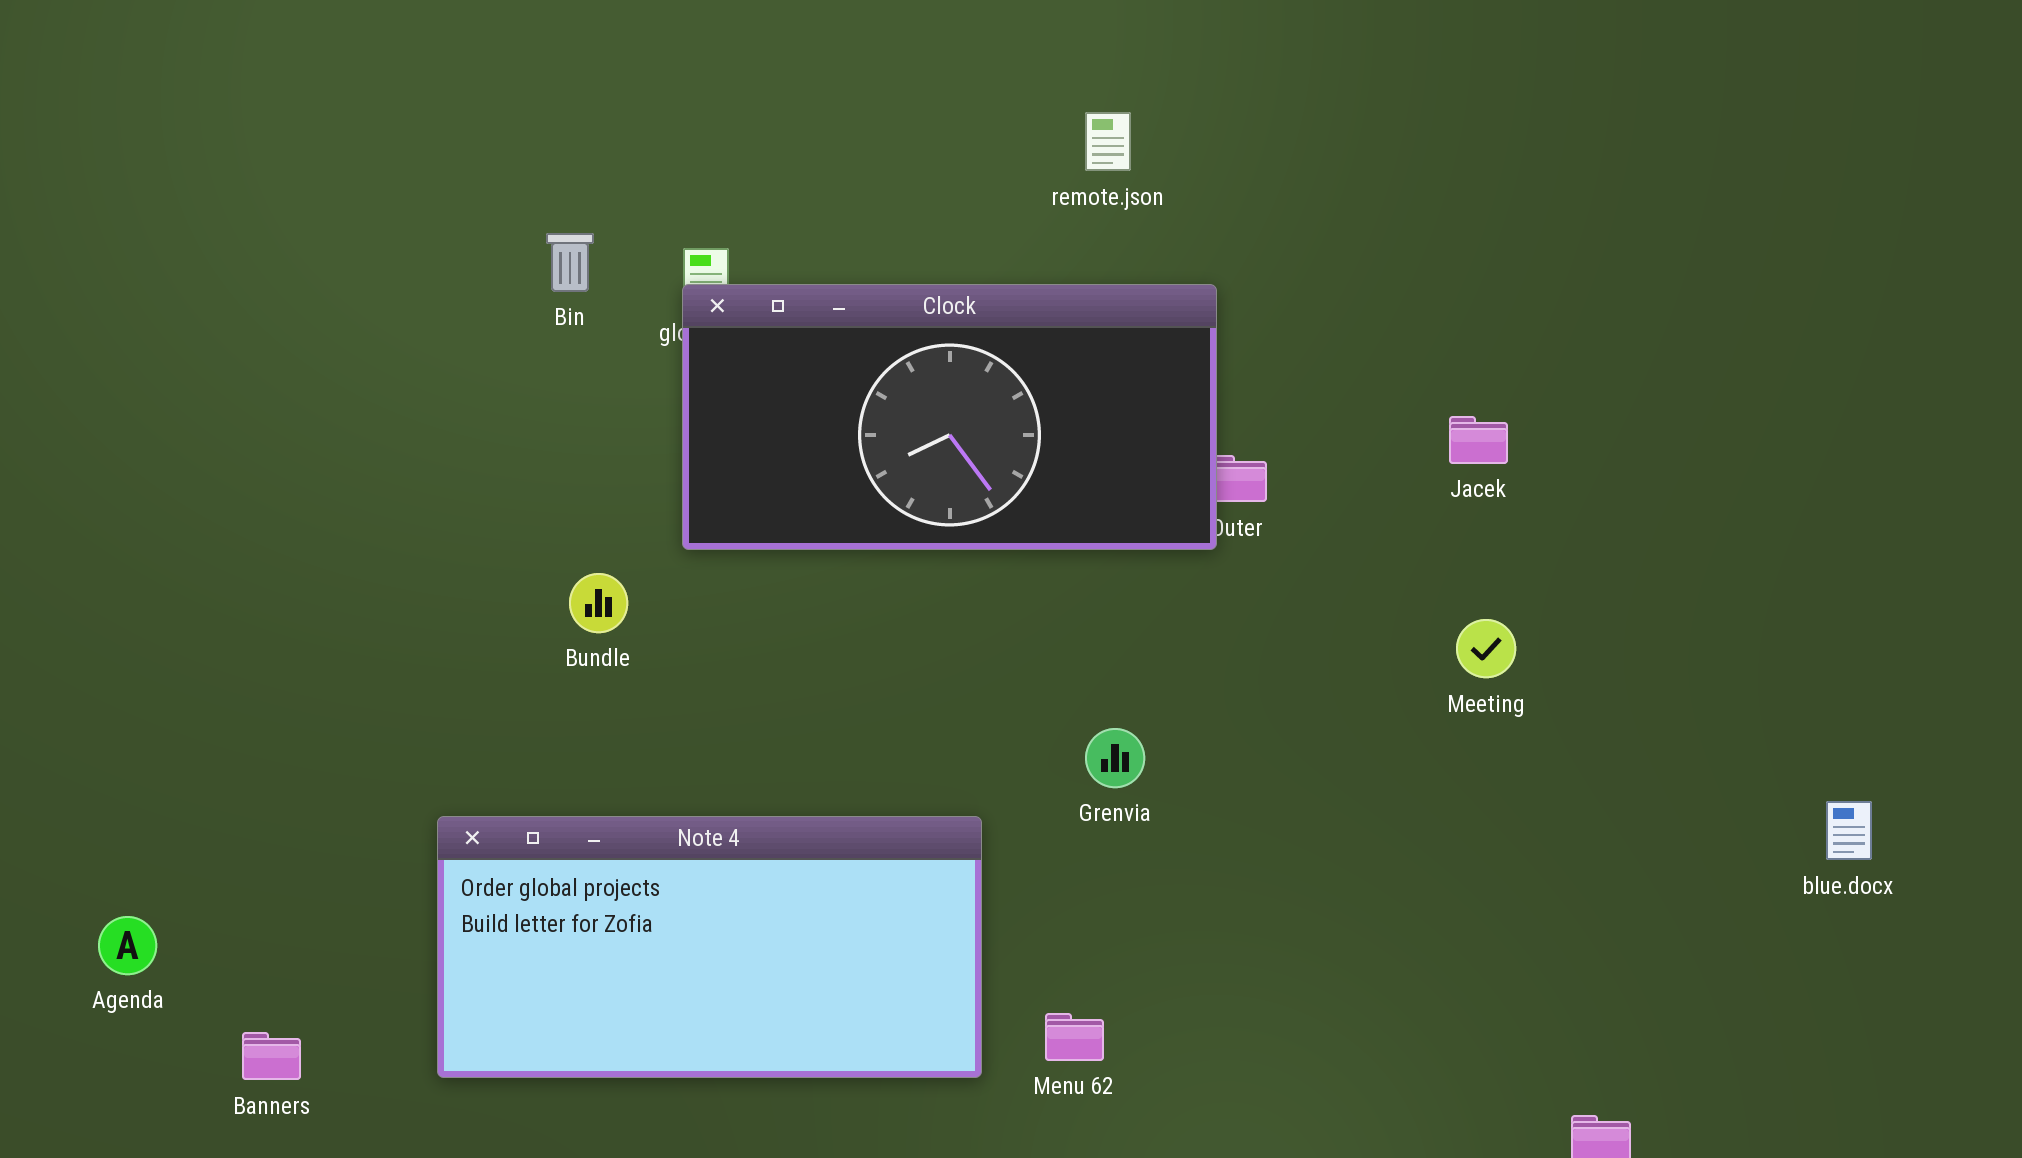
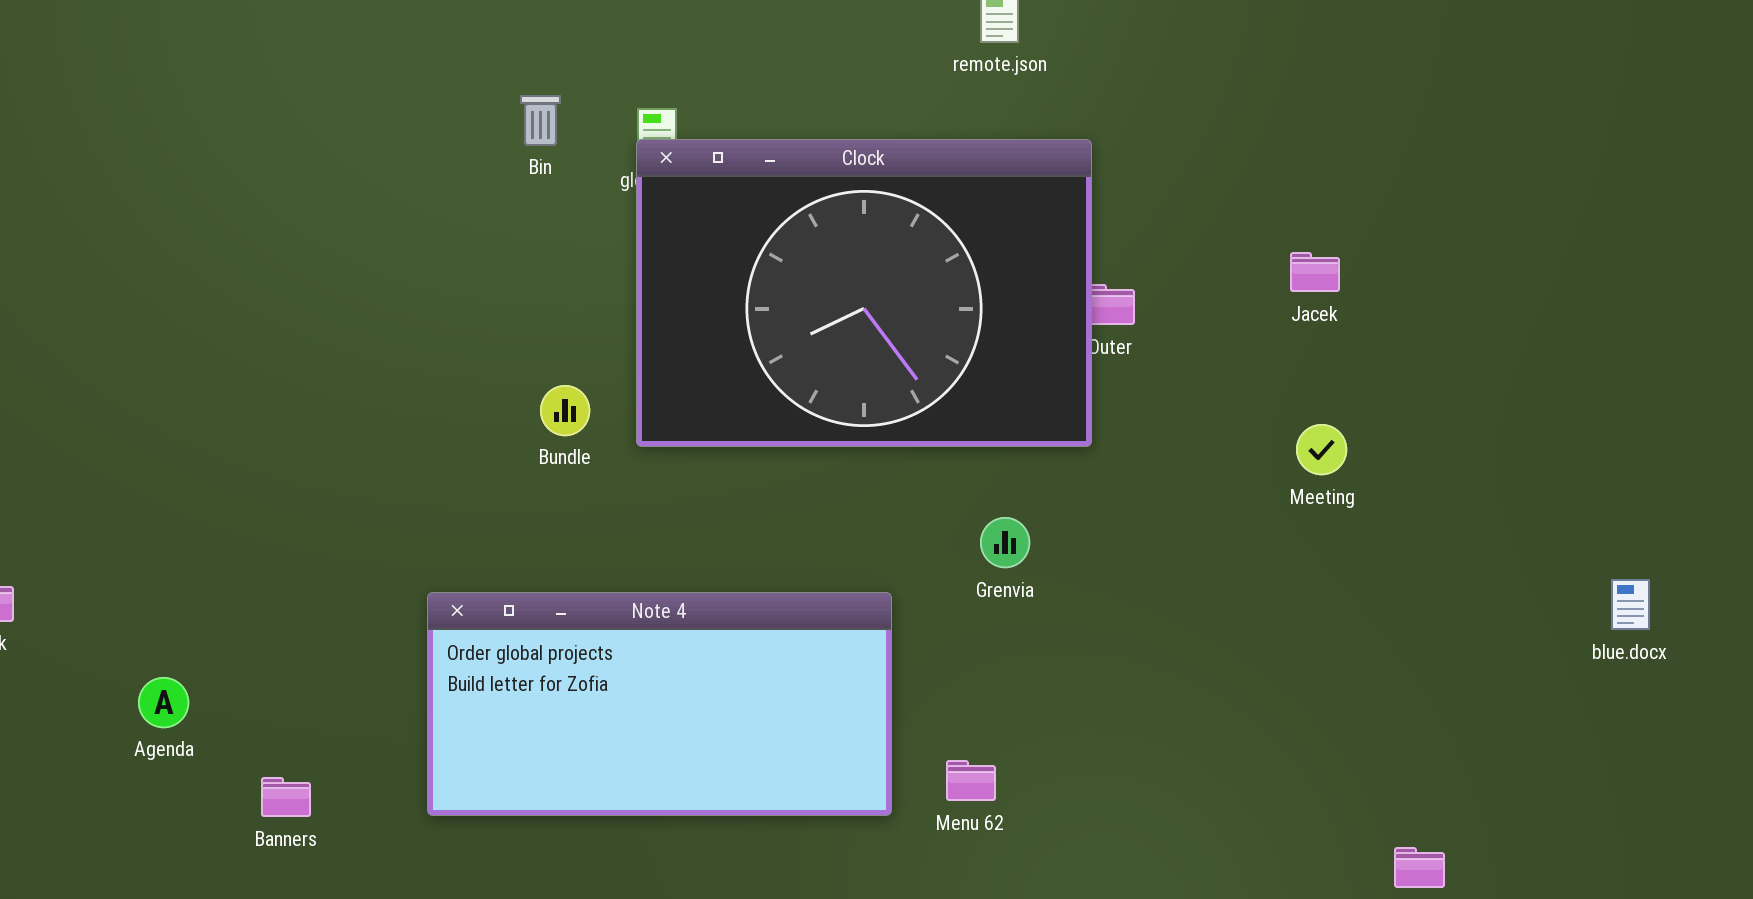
Clock: [682,284,1217,550] -> [636,139,1092,447], resized

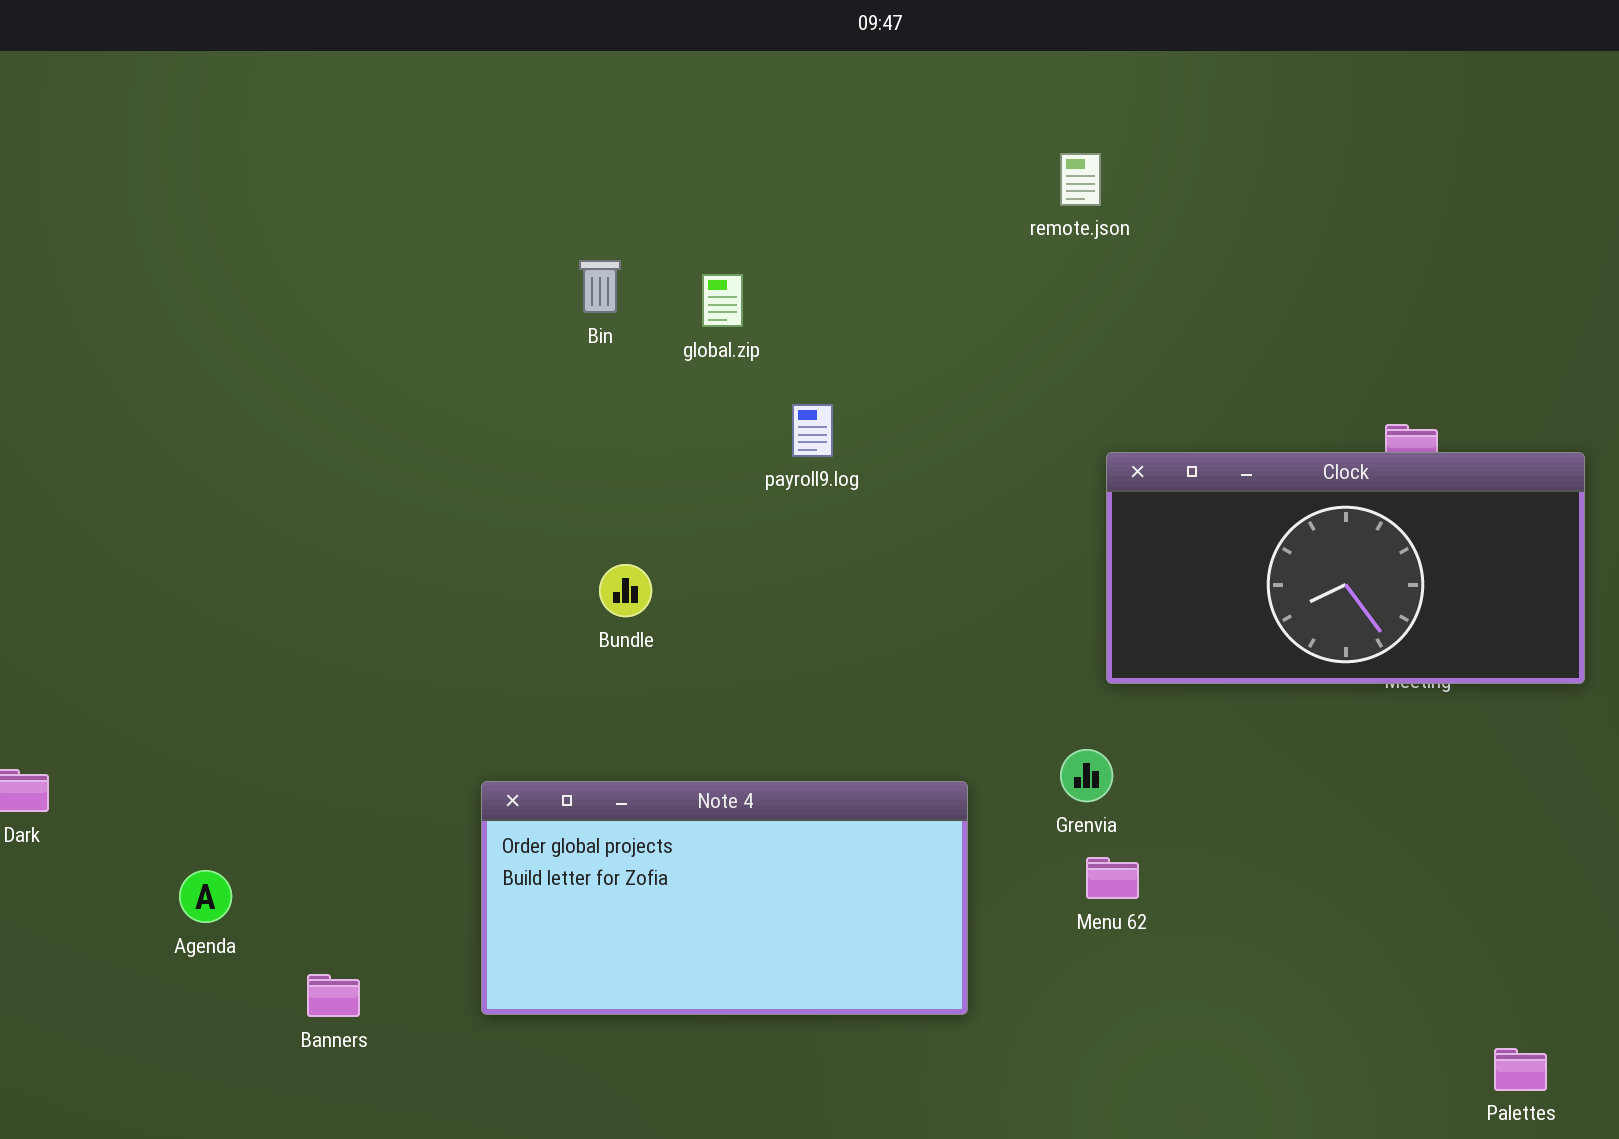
Clock: [636,139,1092,447] -> [1106,452,1585,684], moved, resized
Grenvia: [980,517,1030,568] -> [1060,749,1113,802], moved
Menu 62: [946,760,996,801] -> [1086,857,1139,899], moved

